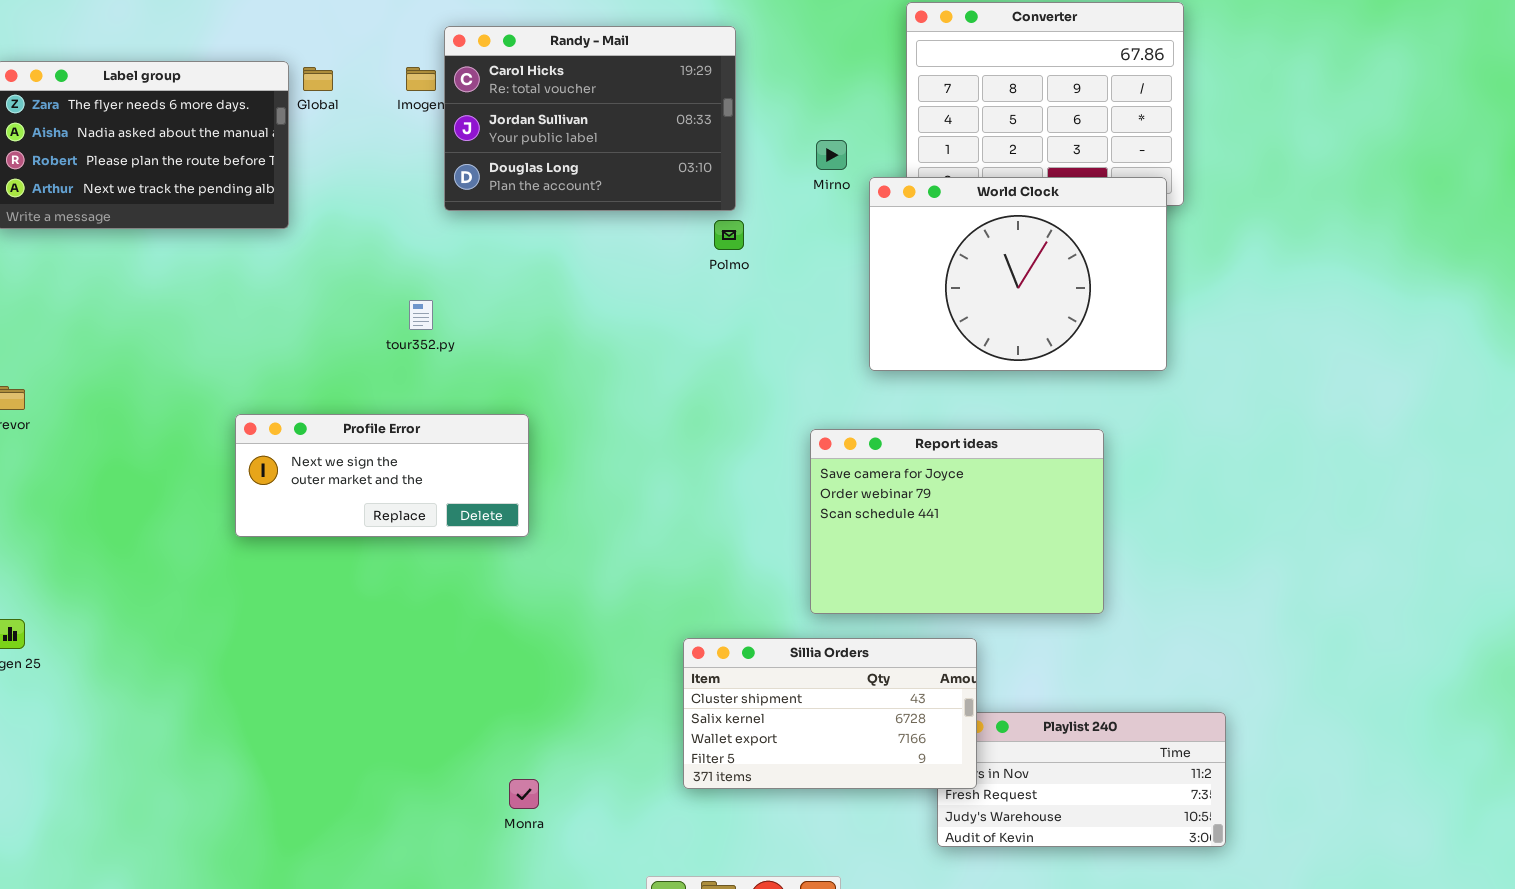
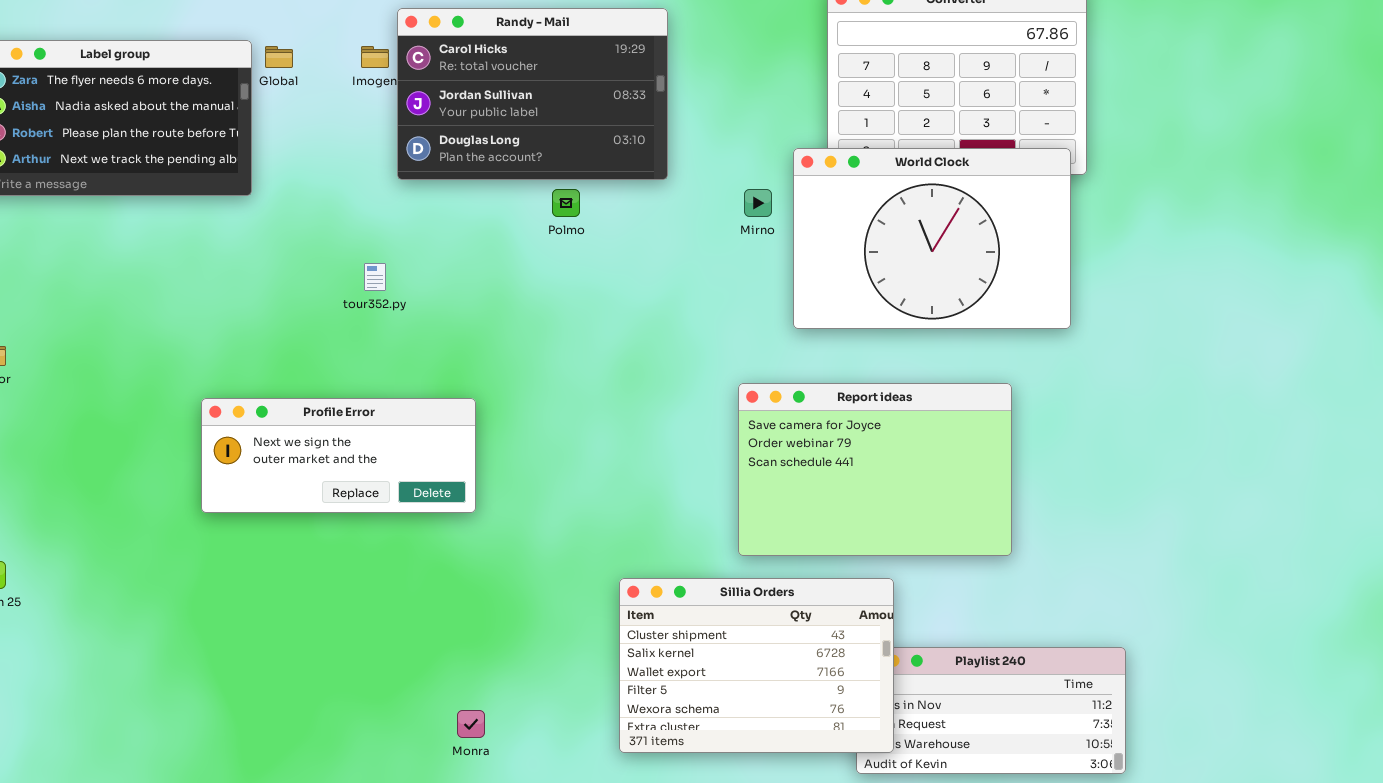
Mirno: [816,140,847,170] -> [744,189,772,217], moved
Polmo: [714,220,744,250] -> [552,189,580,217], moved
Profile Error: [235,414,529,537] -> [201,398,476,513], moved
Sillia Orders: [683,638,977,789] -> [619,578,894,753], resized

